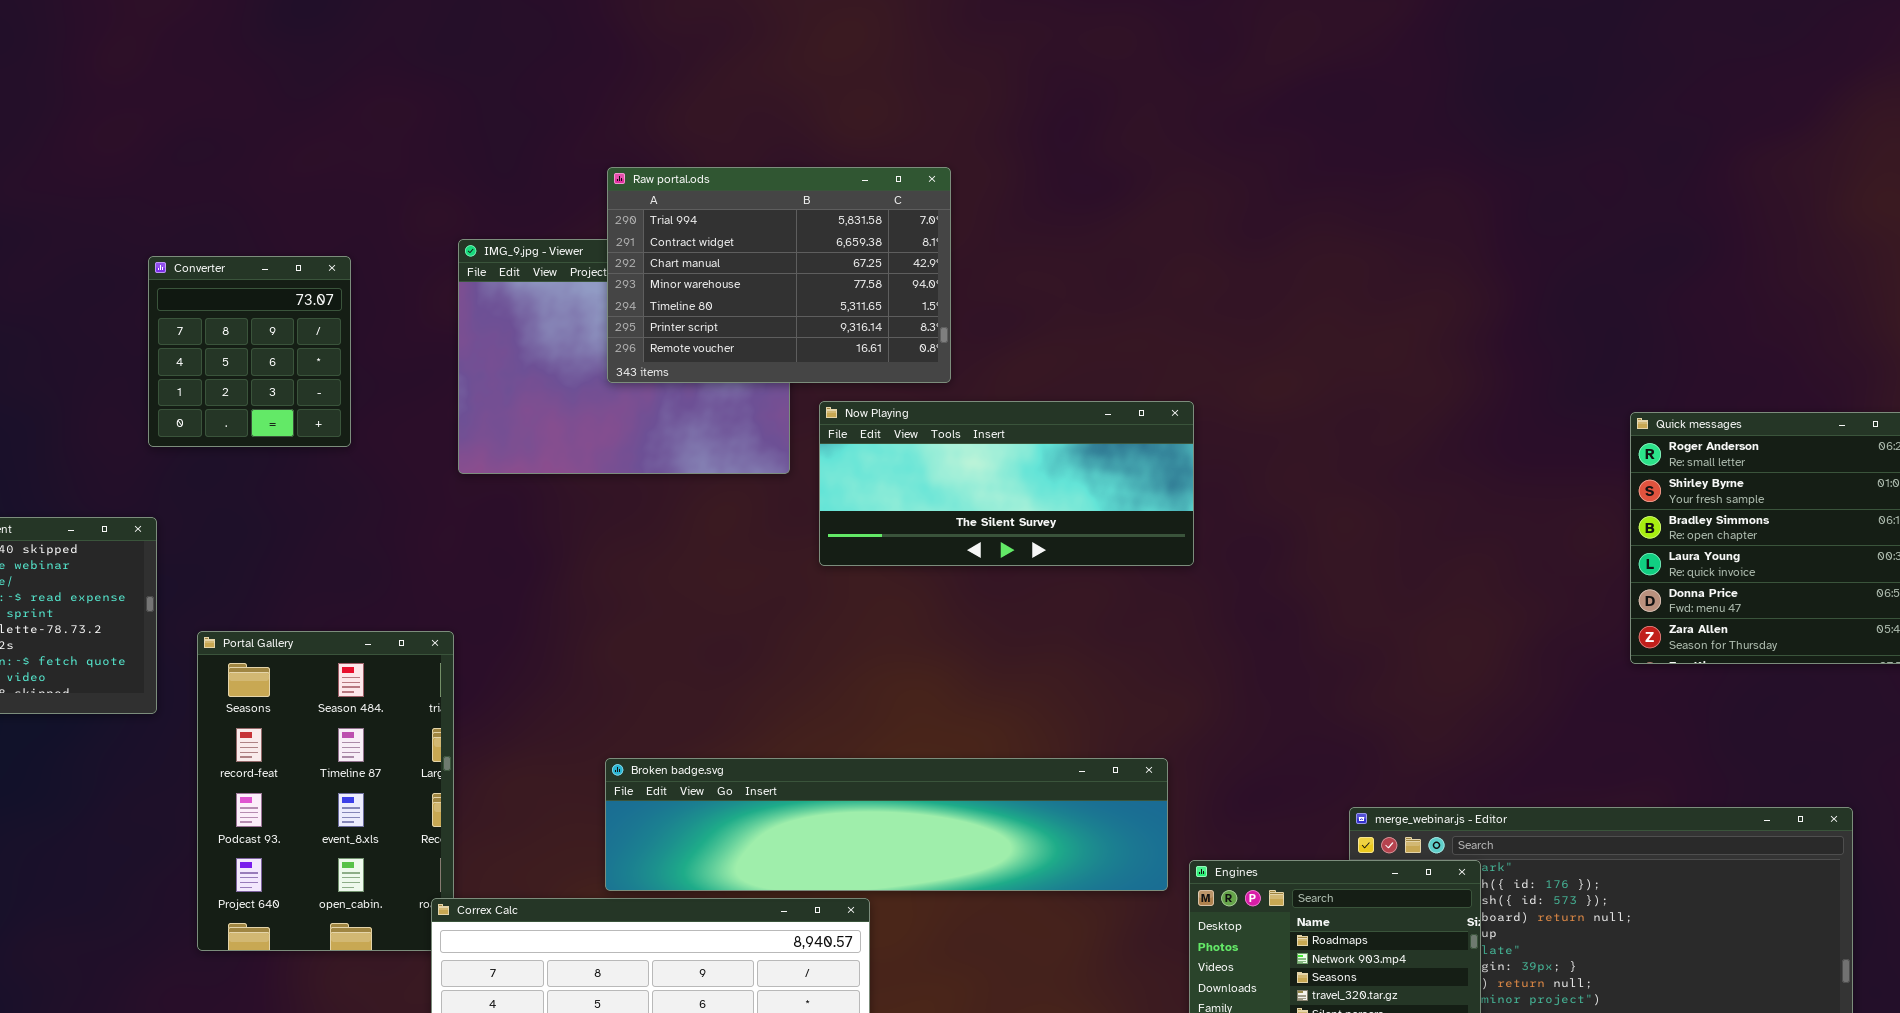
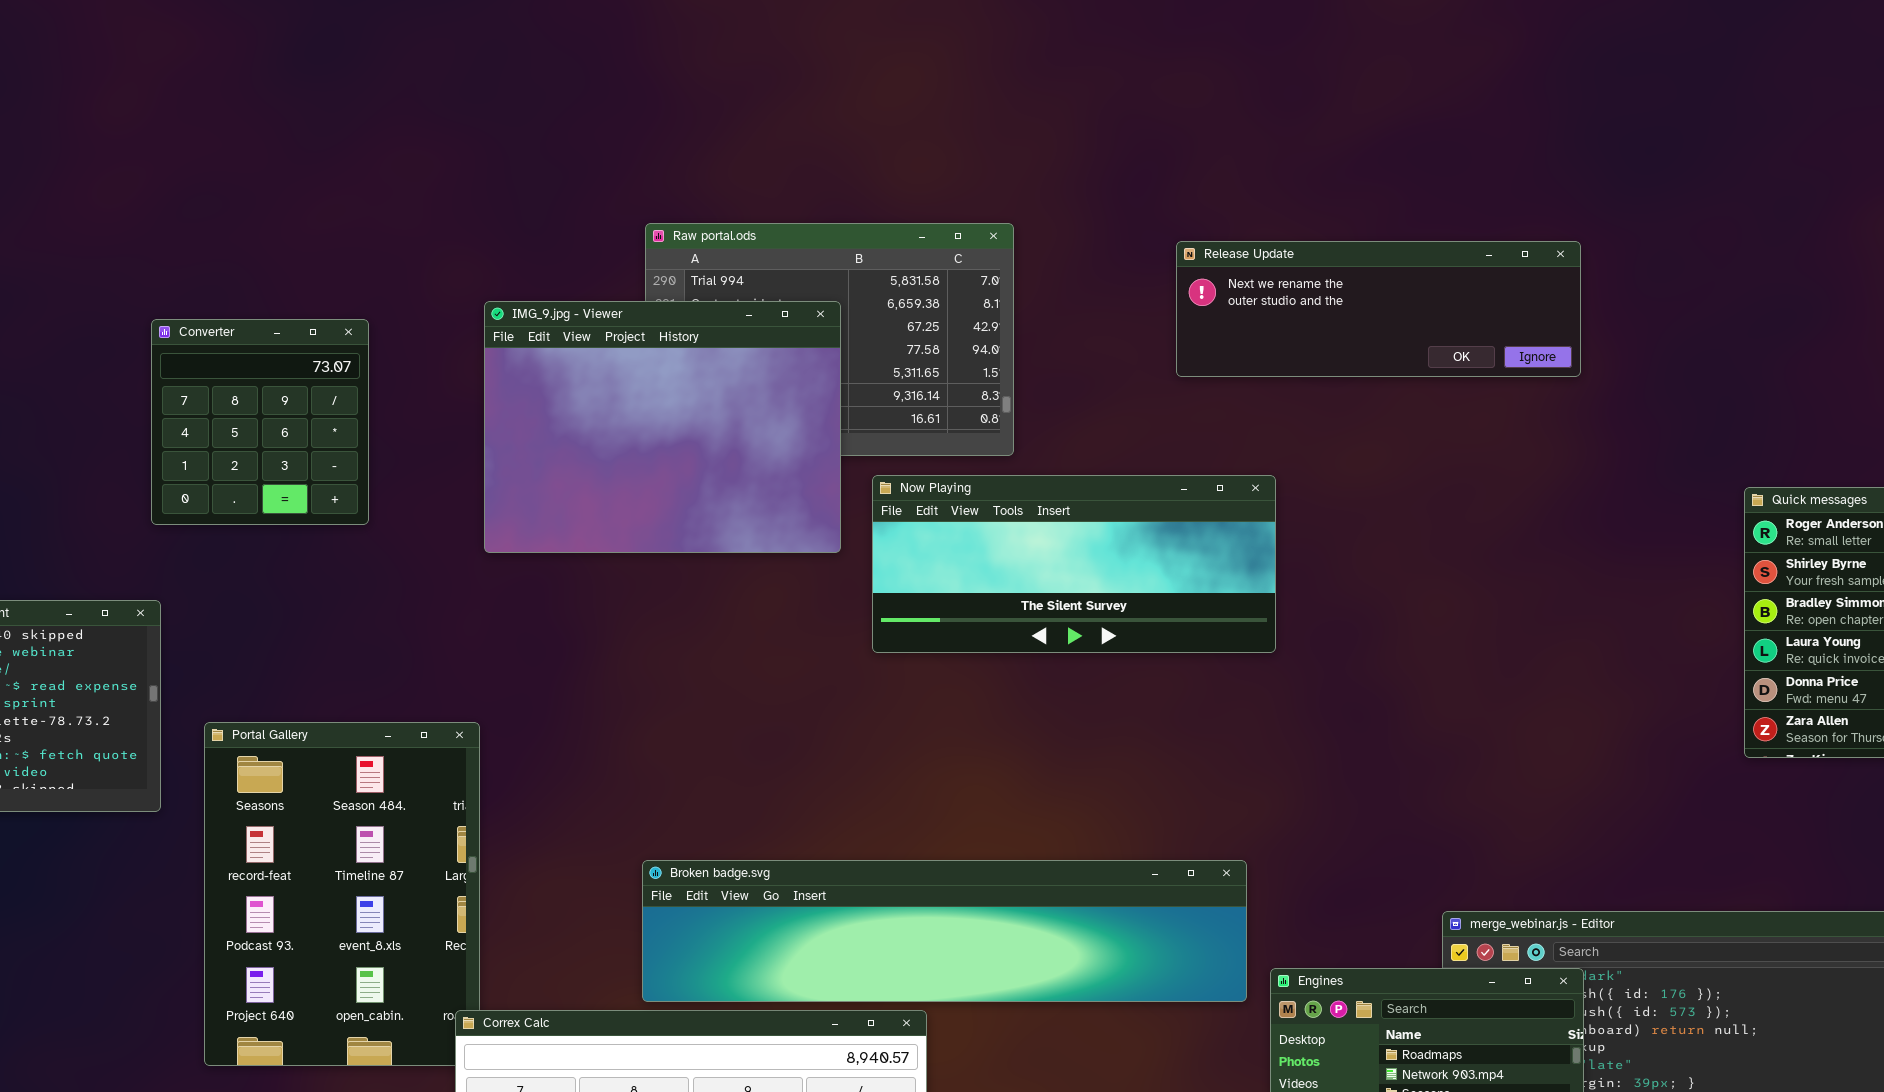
Release Update: none -> [1176,241,1581,377], opened
IMG_9.jpg - Viewer: [458,239,790,474] -> [484,301,841,553], raised

